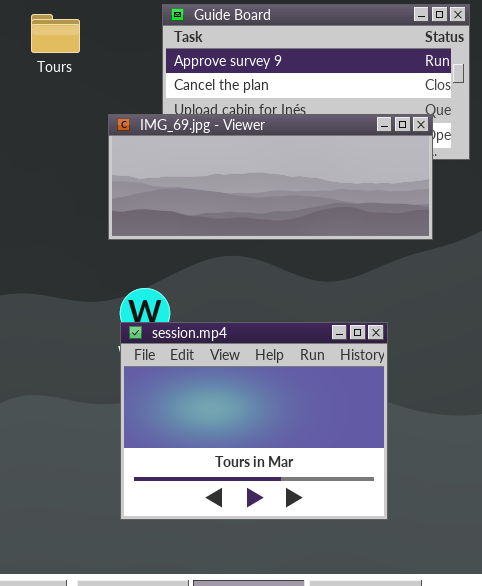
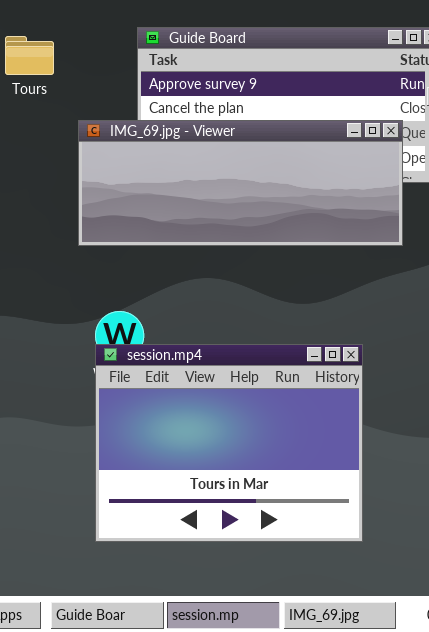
IMG_69.jpg - Viewer: [108,114,433,240] -> [78,120,403,246], moved

